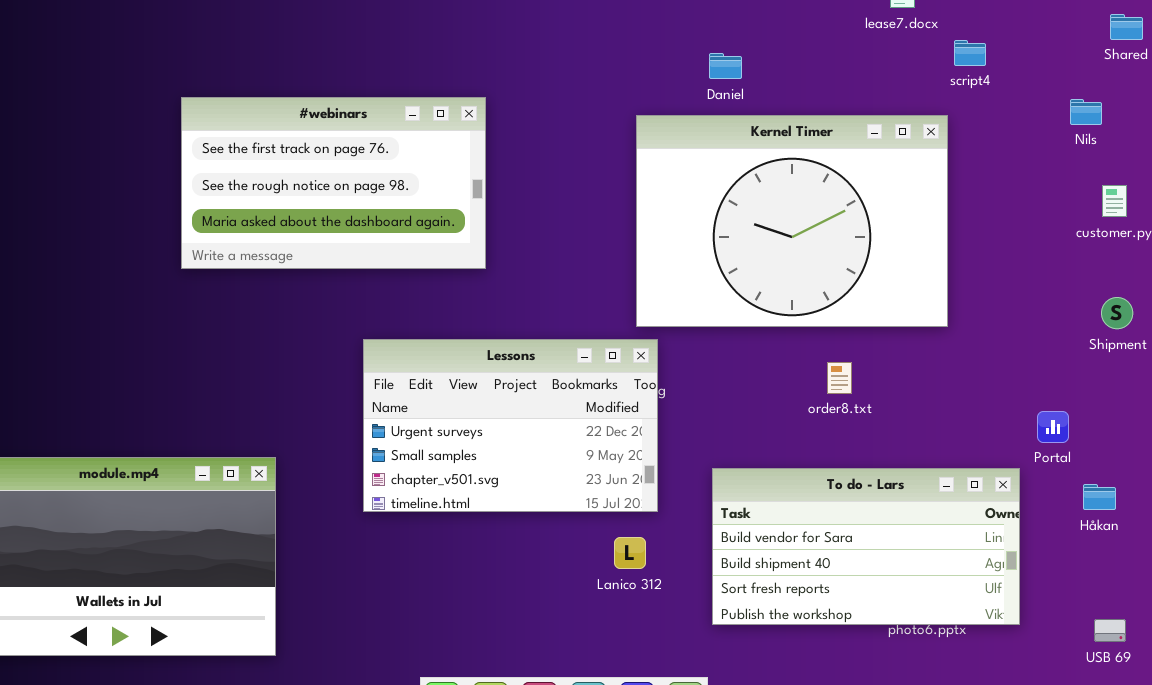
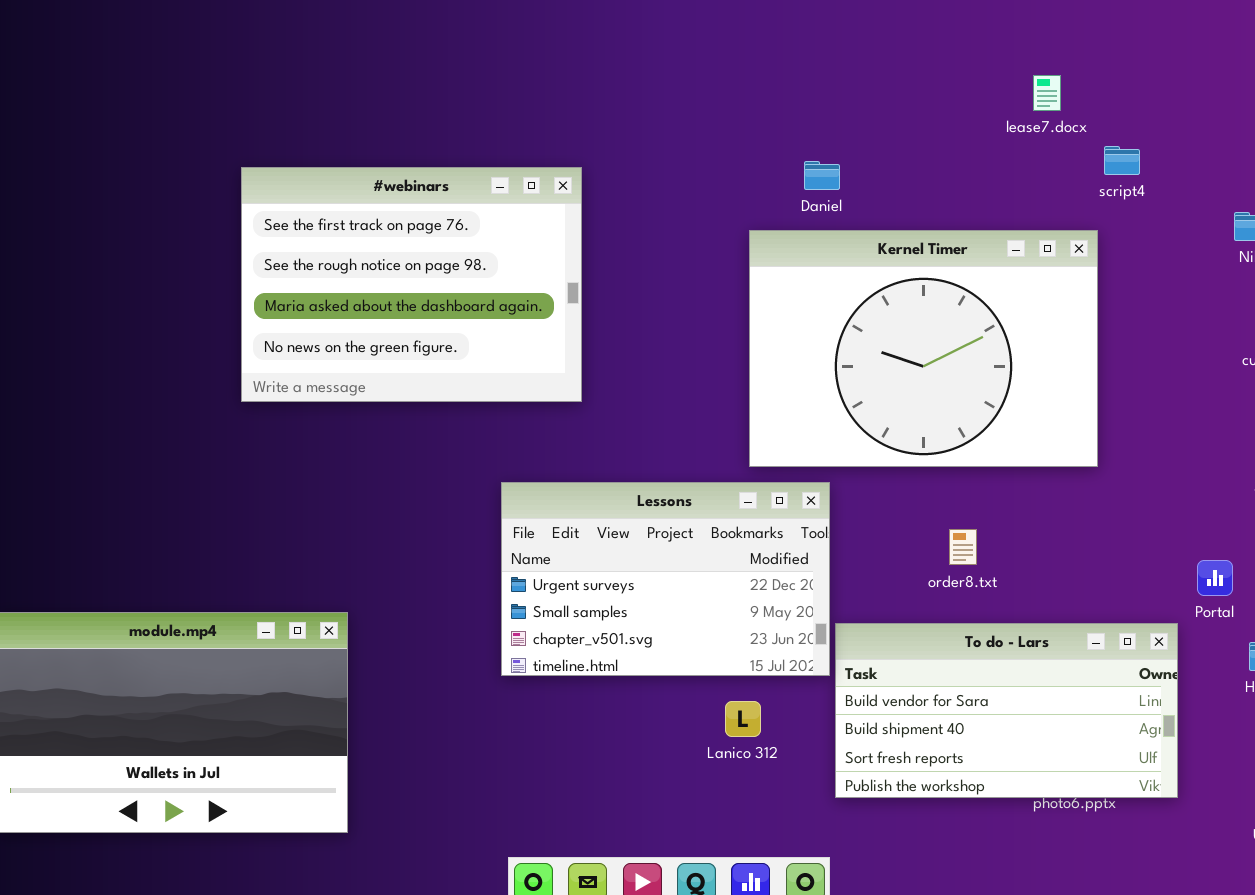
Daniel: [709,53,742,79] -> [804,161,840,190], moved
#webinars: [181,97,486,269] -> [241,167,582,402], resized
Lessons: [363,339,658,512] -> [501,482,830,676], moved
order8.txt: [827,362,852,394] -> [949,529,977,565], moved

